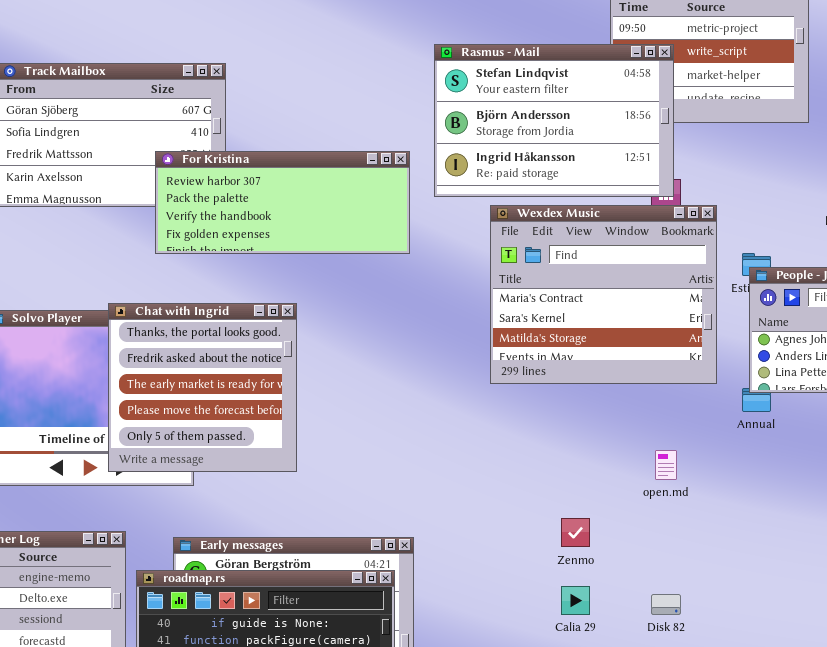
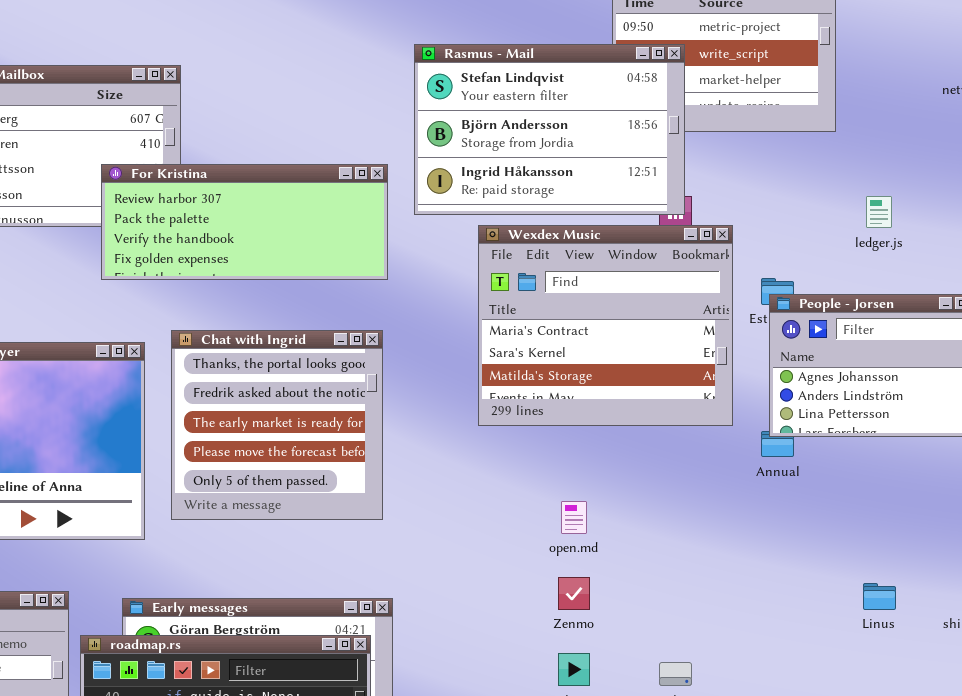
Chat with Ingrid: [108,303,297,472] -> [171,330,383,520], moved
open.md: [655,450,677,480] -> [561,501,587,534], moved

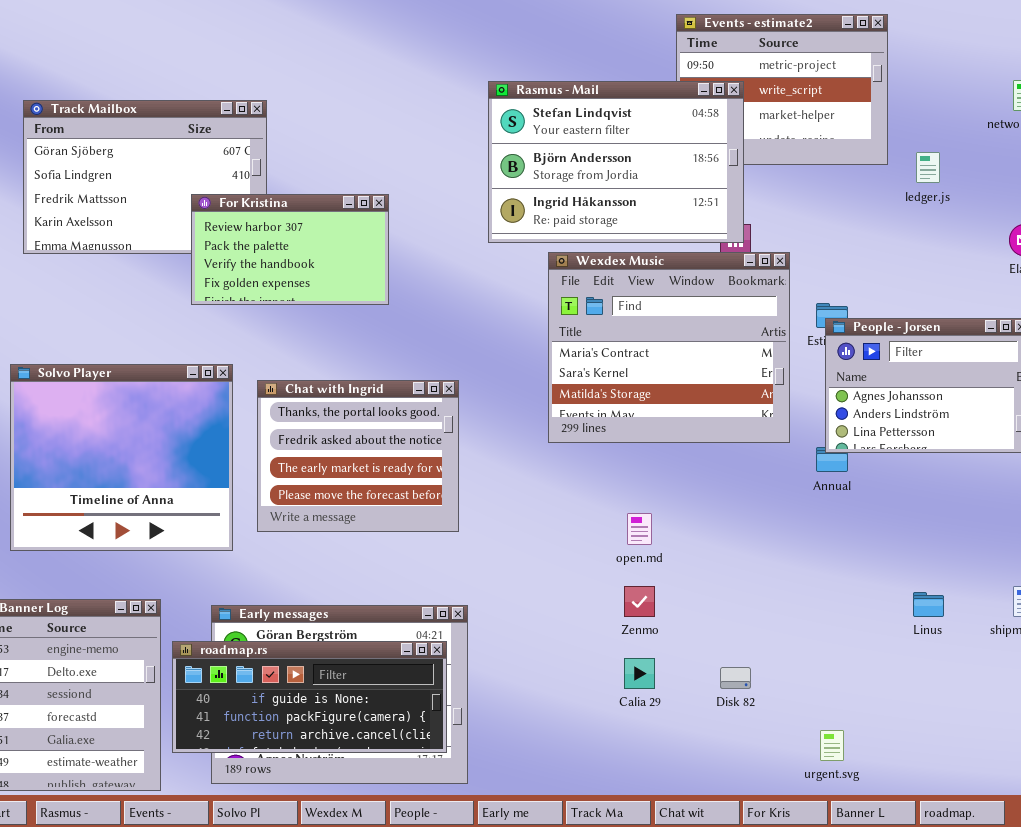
For Kristina: [101,164,388,280] -> [191,194,389,305], resized
ledger.js: [866,196,892,228] -> [916,152,940,183], moved
Chat with Ingrid: [171,330,383,520] -> [257,380,459,532], resized

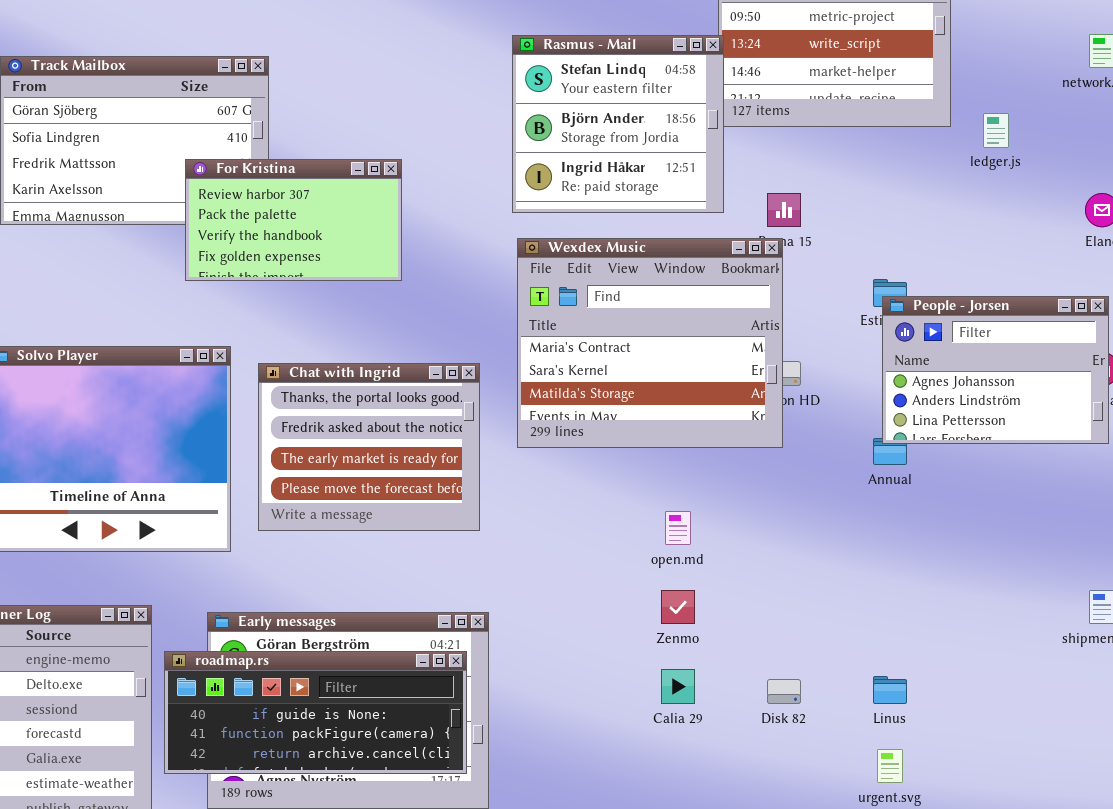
Rasmus - Mail: [488,81,744,243] -> [512,35,724,213], resized
Wexdex Music: [548,252,790,443] -> [517,238,783,448], moved
Linus: [913,592,944,617] -> [873,676,907,704], moved

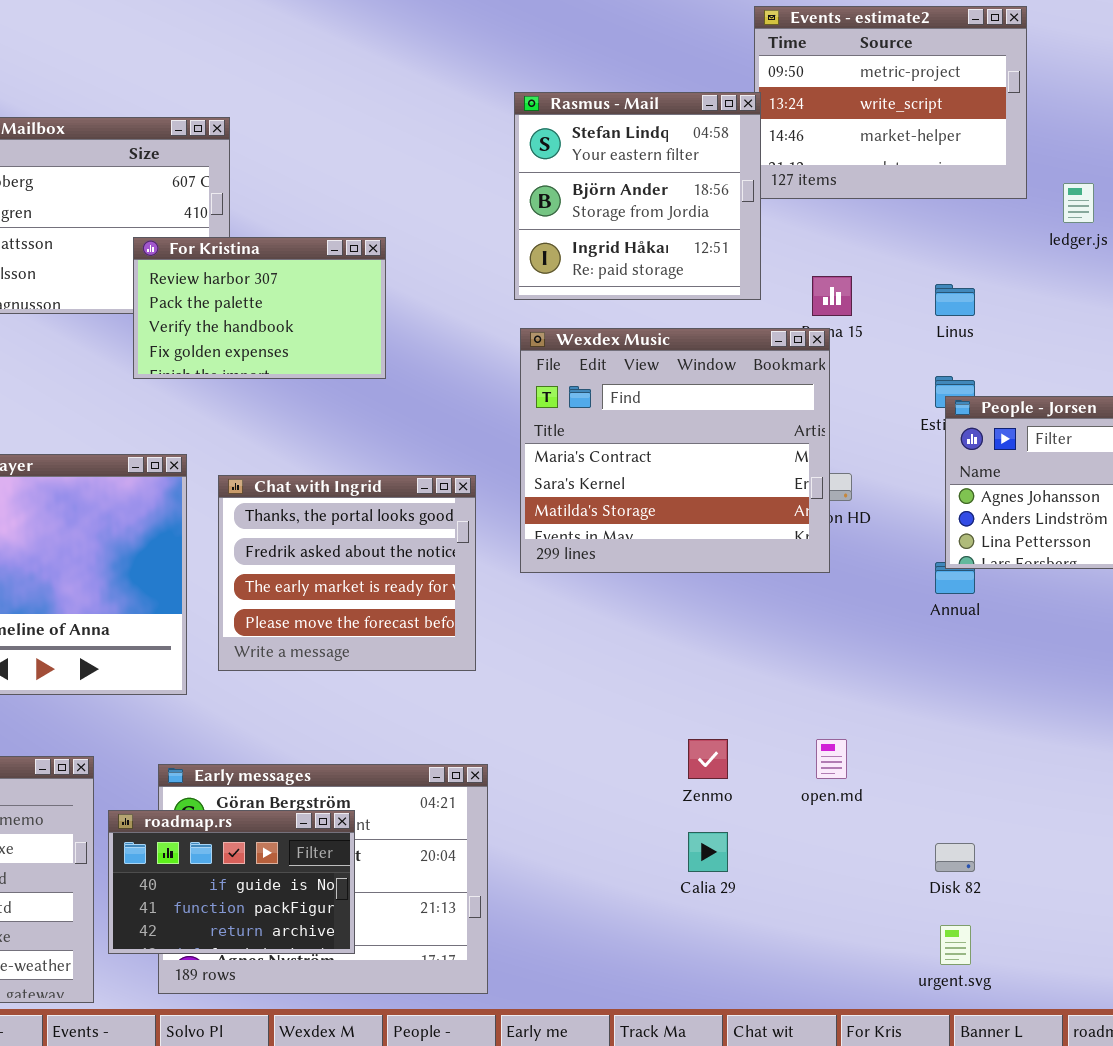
open.md: [665,511,691,545] -> [816,739,847,779], moved
roadmap.rs: [164,651,467,774] -> [108,810,355,954], resized
Linus: [873,676,907,704] -> [935,284,975,316], moved
Disk 82: [767,679,801,704] -> [935,843,975,872], moved

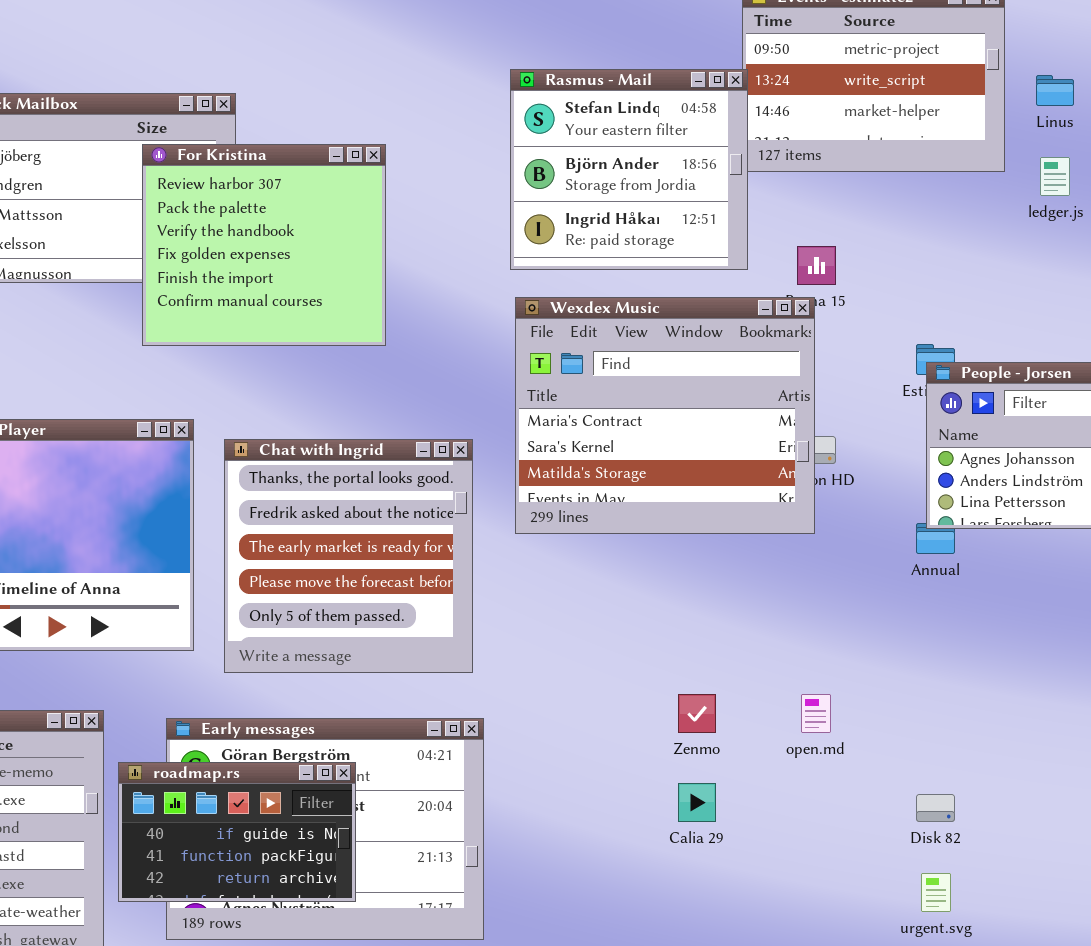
For Kristina: [133,237,386,379] -> [142,144,386,346], resized
Linus: [935,284,975,316] -> [1036,75,1074,106], moved
Chat with Ingrid: [218,475,476,671] -> [224,439,473,673], resized

